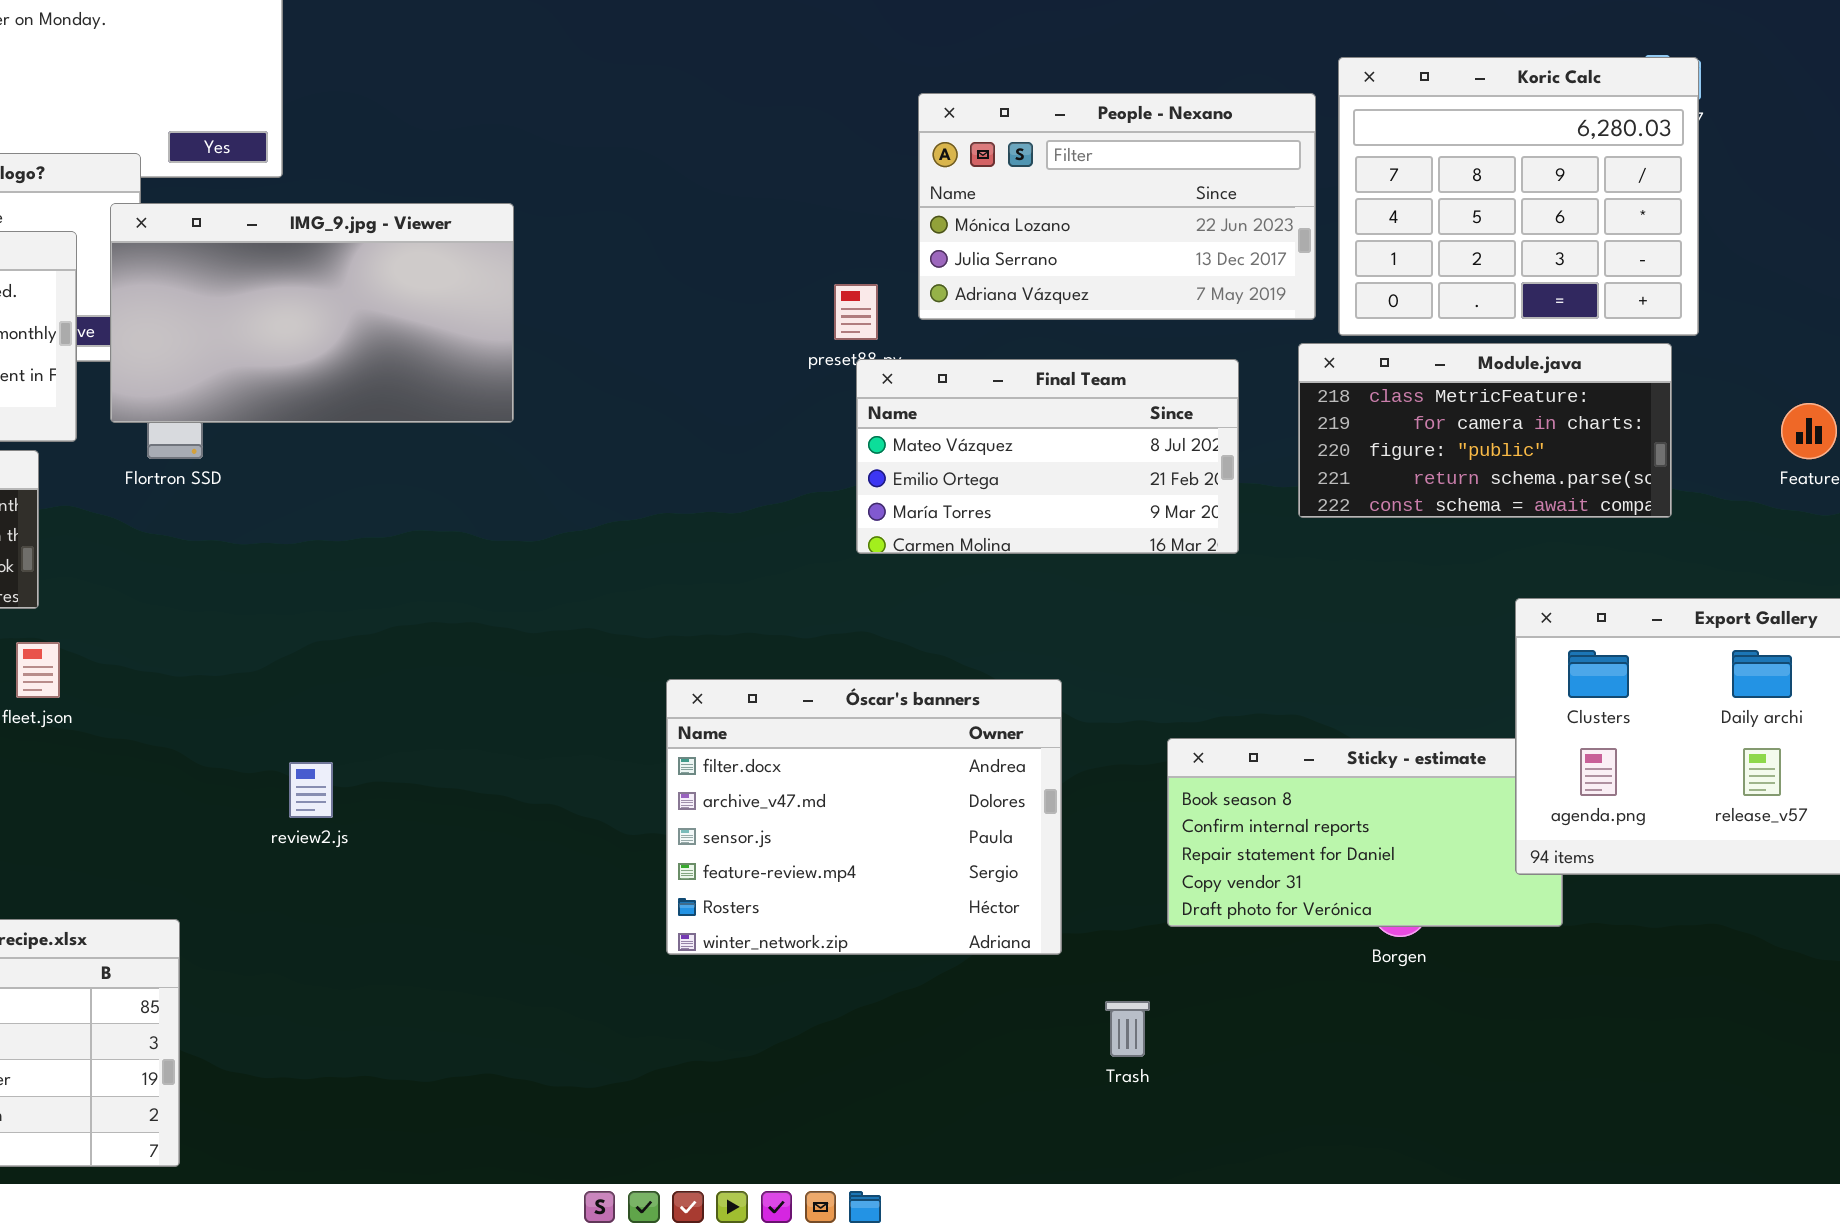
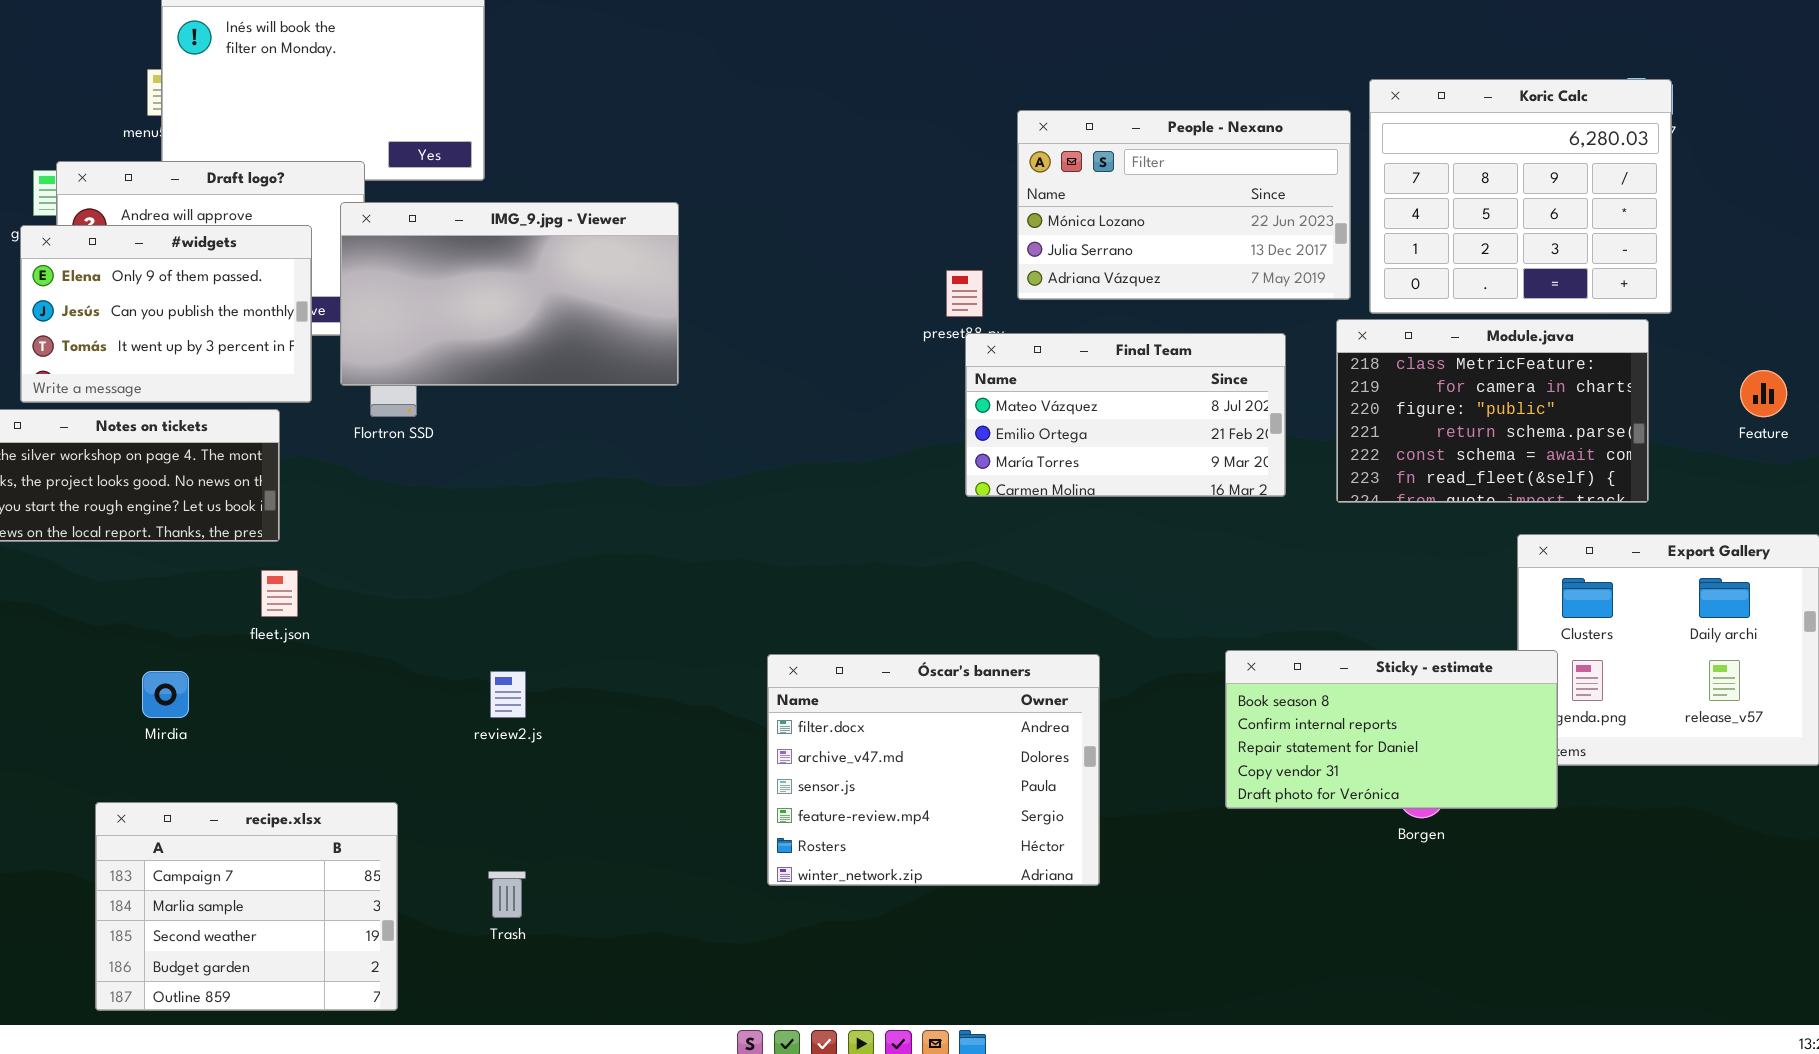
Module.java: [1298,343,1672,518] -> [1336,319,1649,503], resized
Óscar's banners: [666,679,1062,955] -> [767,654,1100,886], moved
Sticky - estimate: [1167,738,1563,927] -> [1225,650,1558,809], raised
Trash: [1105,1001,1150,1057] -> [488,871,526,918], moved

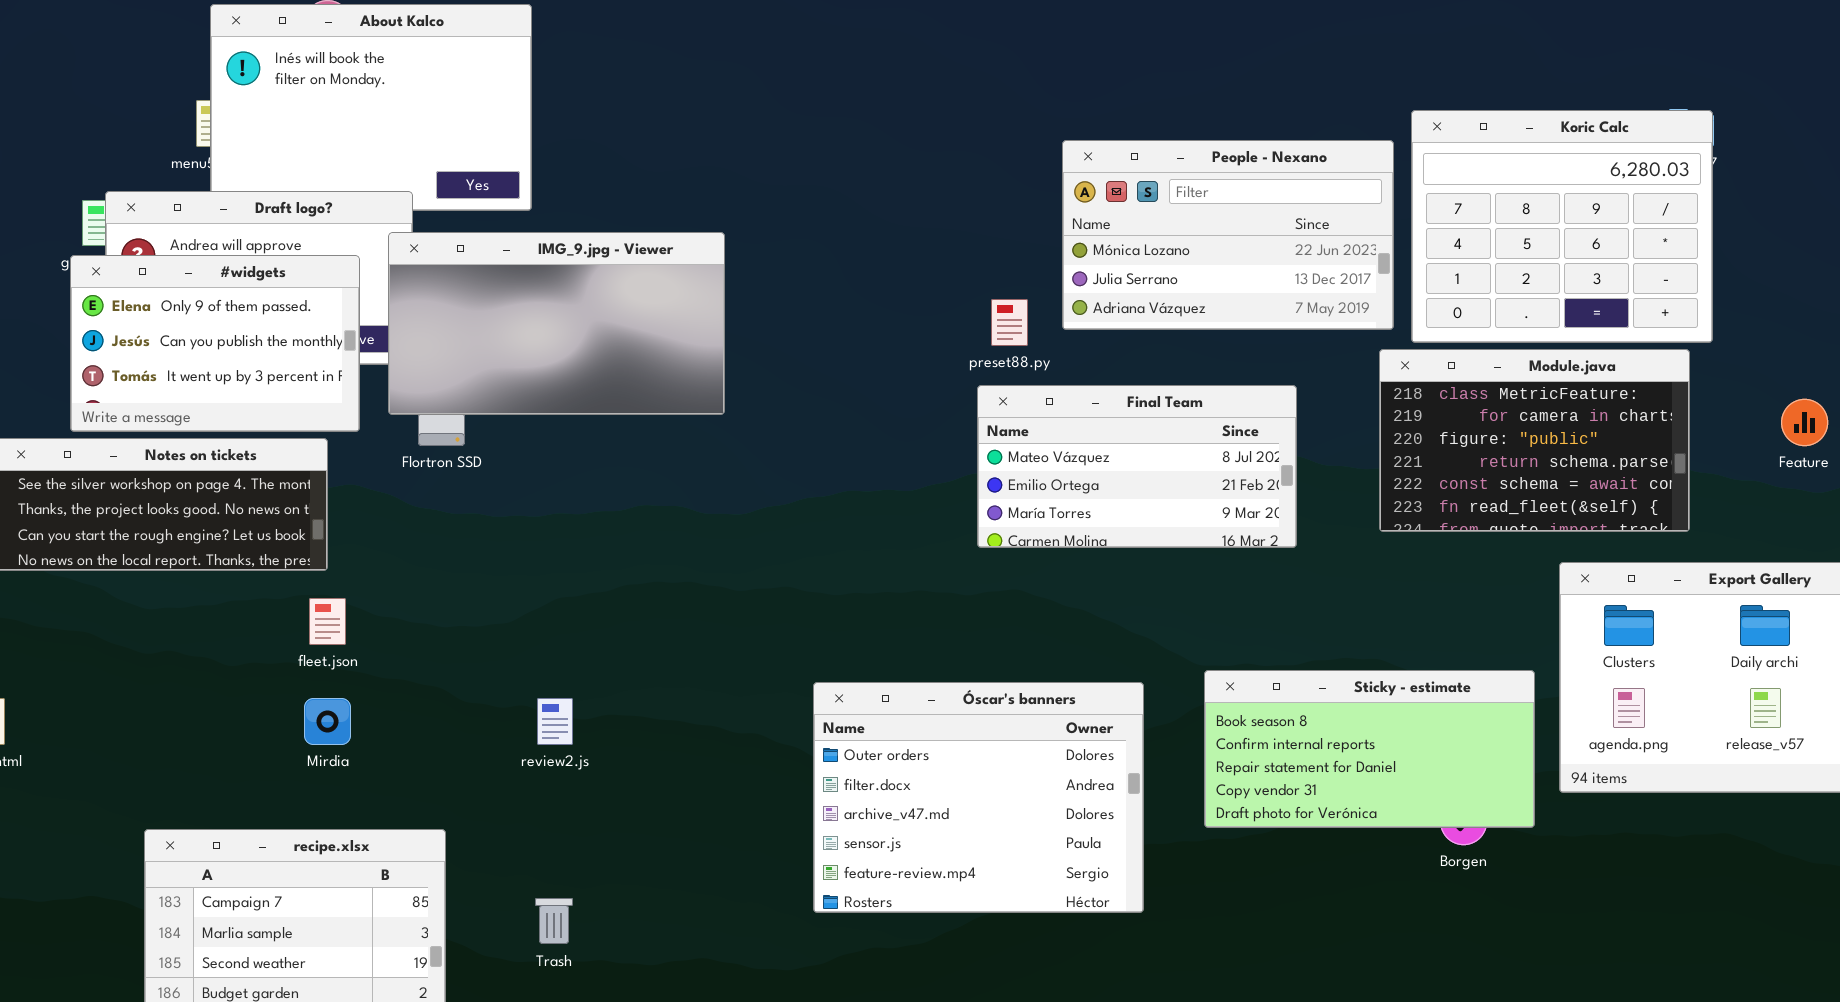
Final Team: [965,333,1286,497] -> [977,385,1297,548], moved
Sticky - estimate: [1225,650,1558,809] -> [1204,670,1535,828], moved
Óscar's banners: [767,654,1100,886] -> [813,682,1144,913], scrolled up 1 row
Mirdia: [142,671,189,718] -> [304,698,351,745], moved

